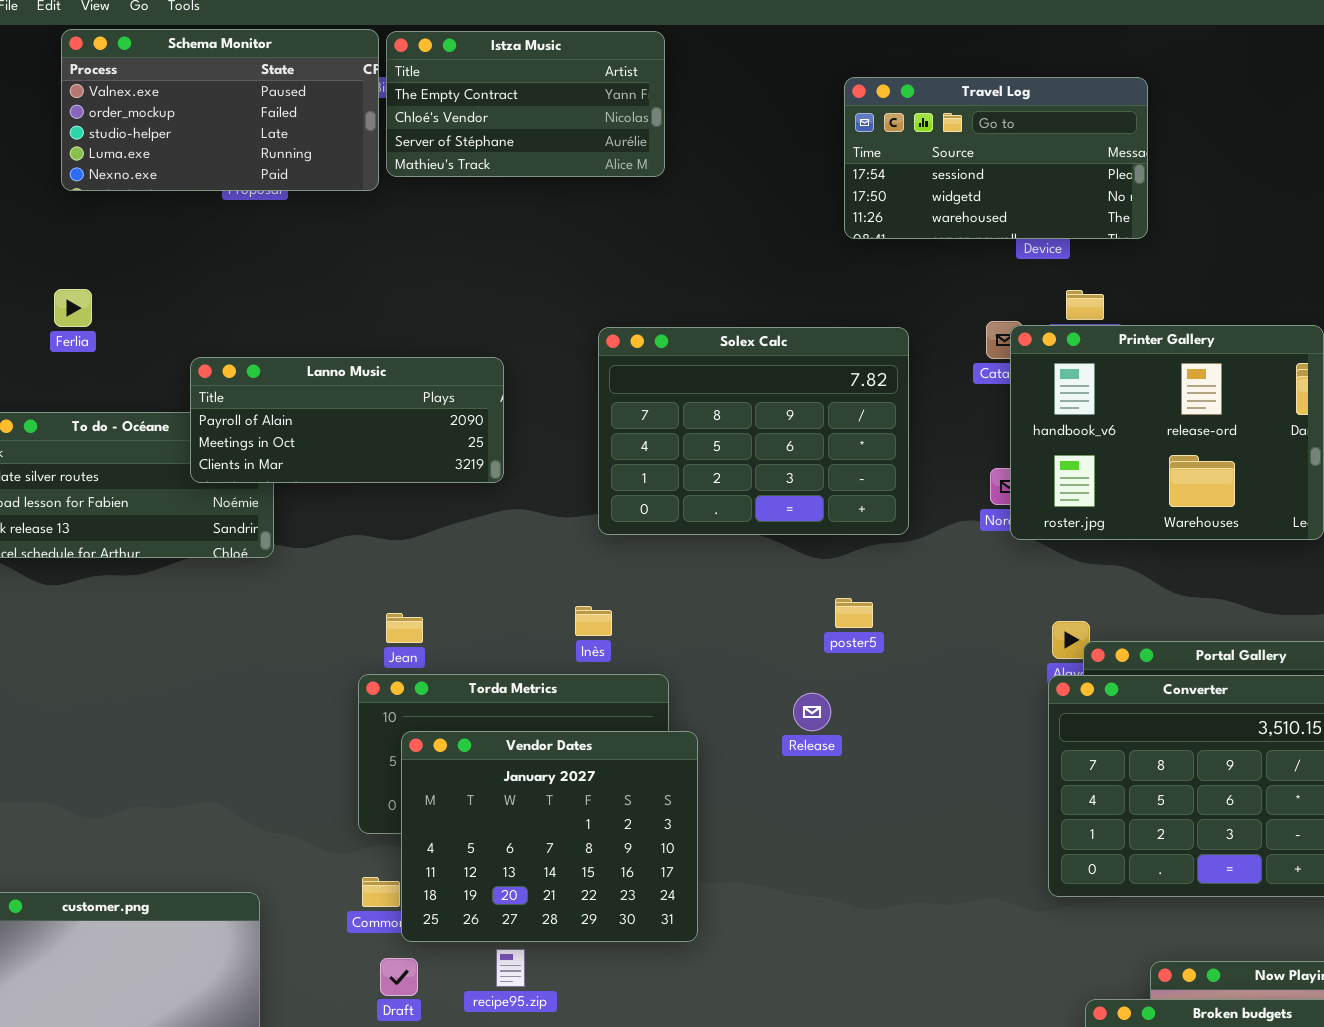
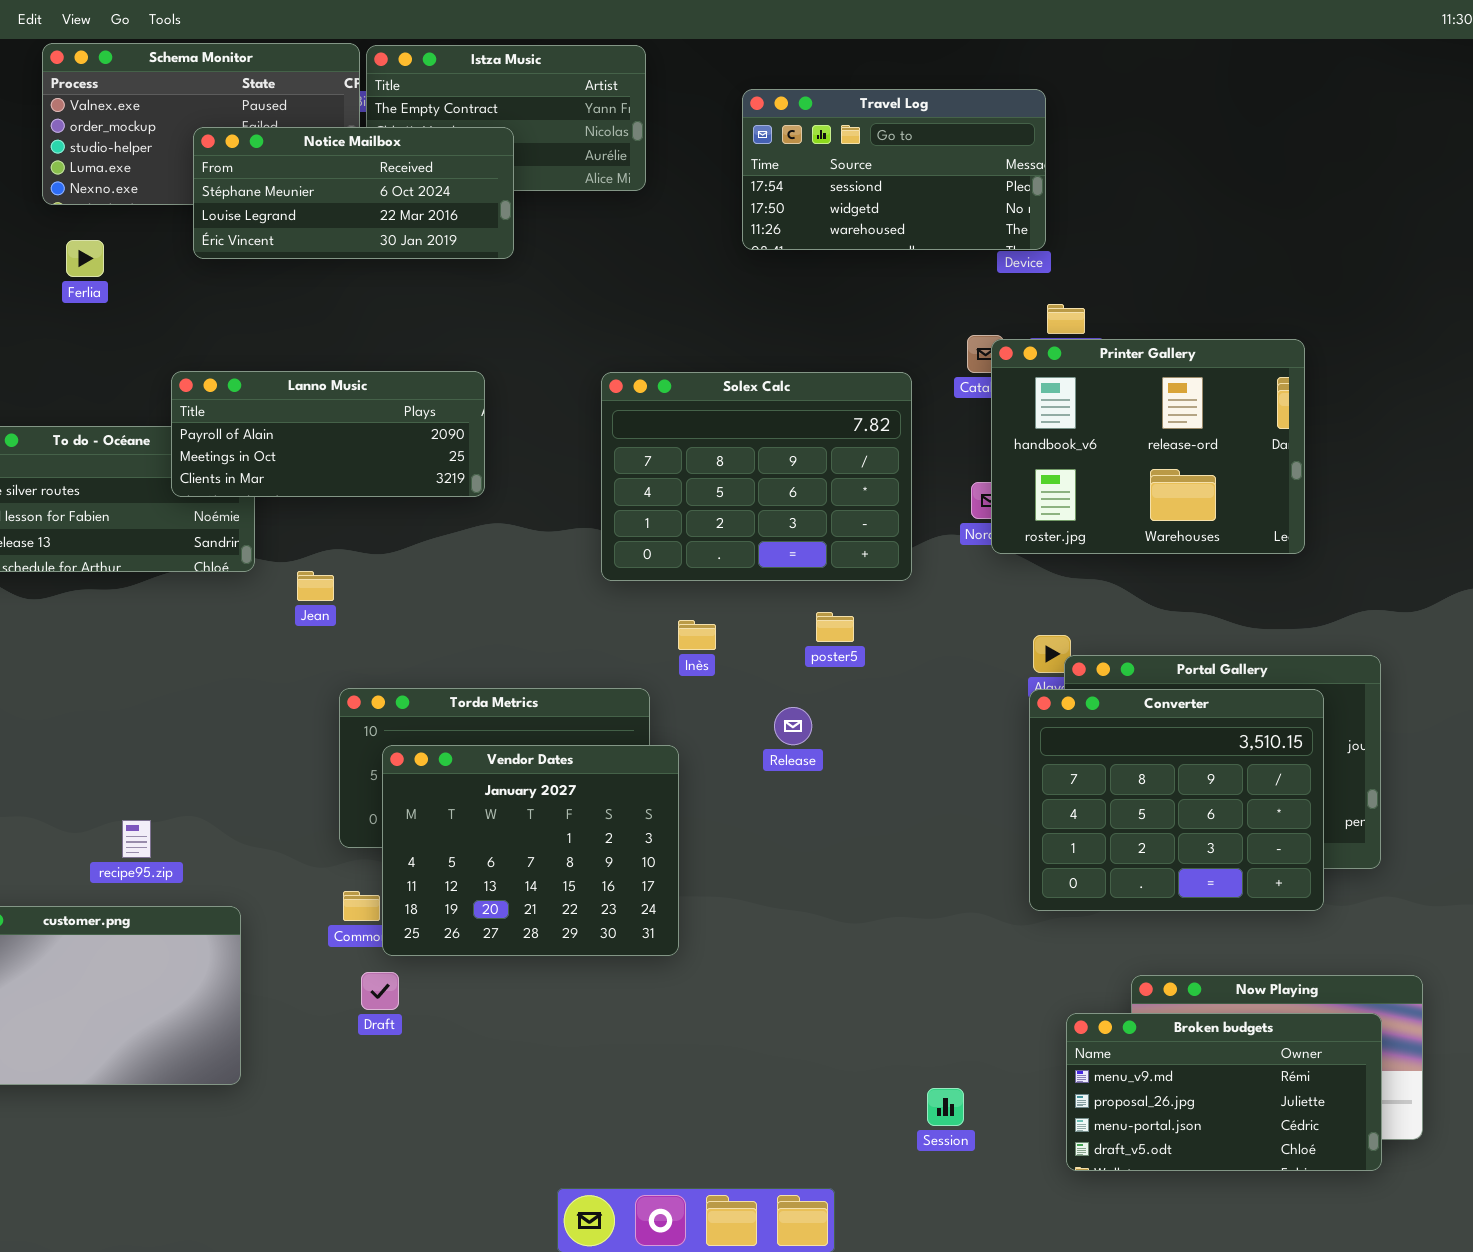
Travel Log: [844,77,1148,239] -> [742,89,1046,250], moved
Notice Mailbox: none -> [193,127,514,259], opened
Ferlia: [54,289,92,327] -> [66,240,104,277], moved
Solex Calc: [598,327,909,535] -> [601,372,912,581], moved
Inès: [575,606,612,636] -> [678,620,716,650], moved
Jean: [386,613,423,643] -> [297,571,334,601], moved
recipe95.zip: [496,949,525,987] -> [122,820,151,858], moved

